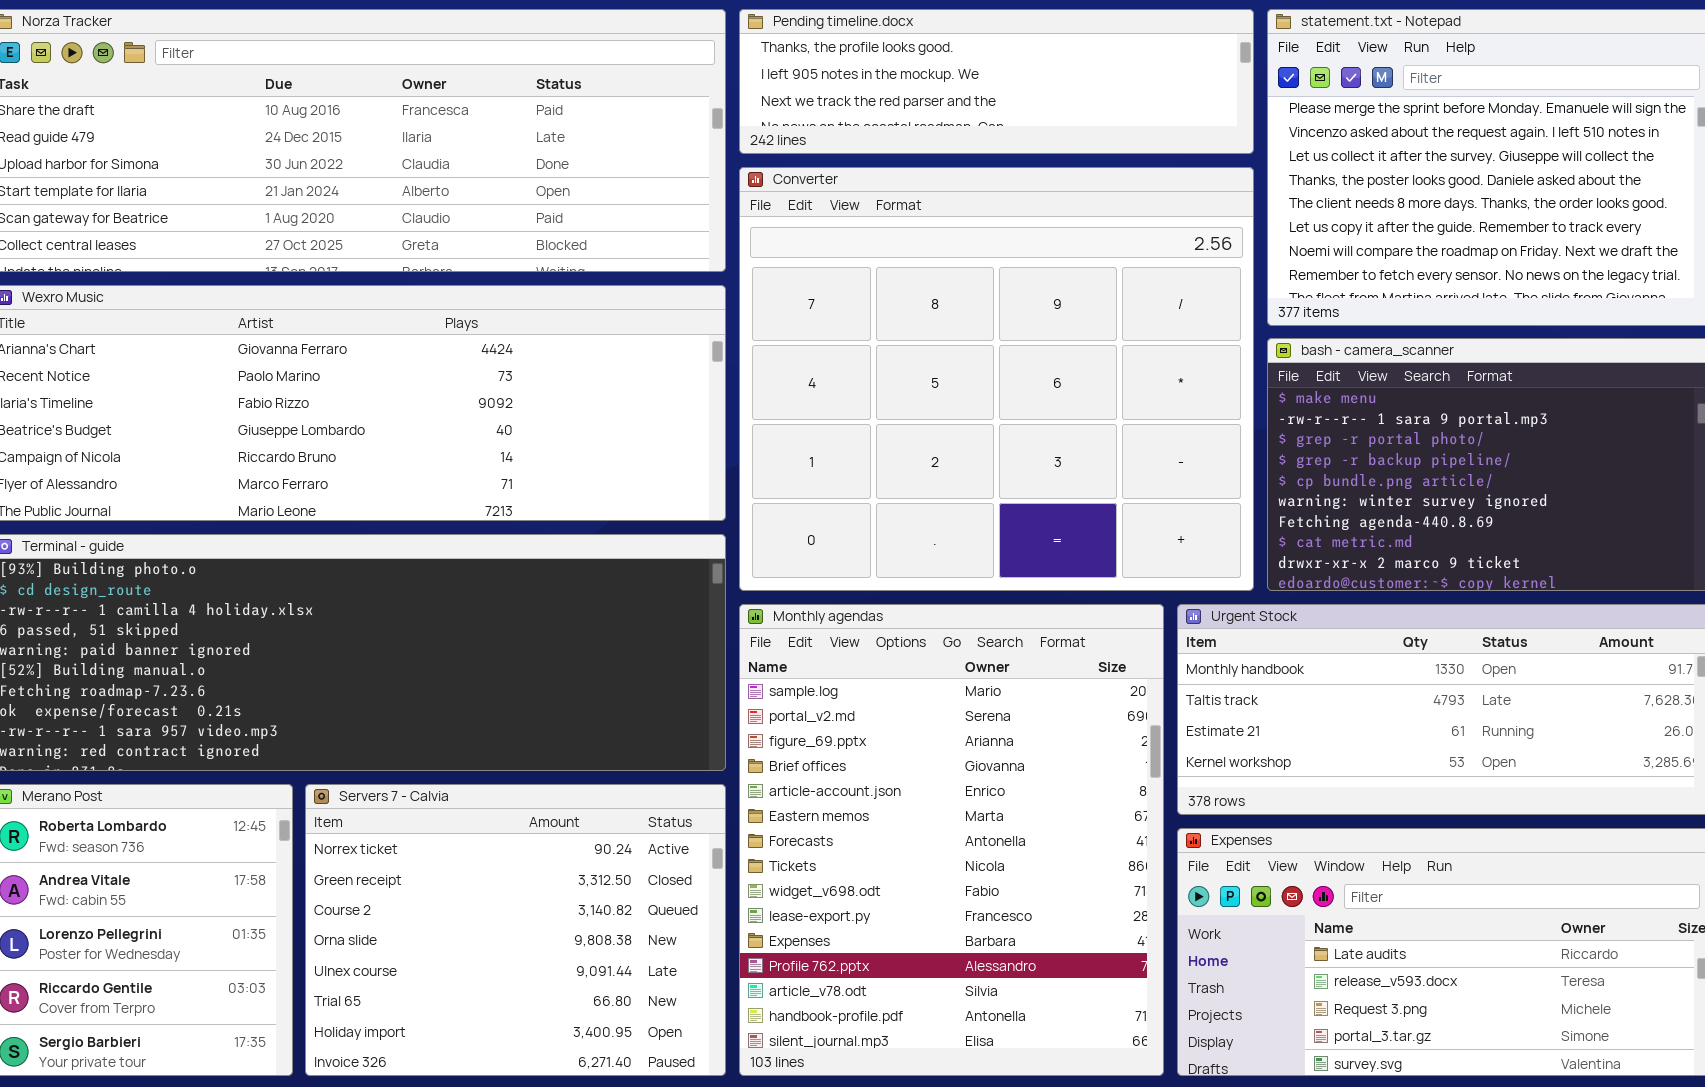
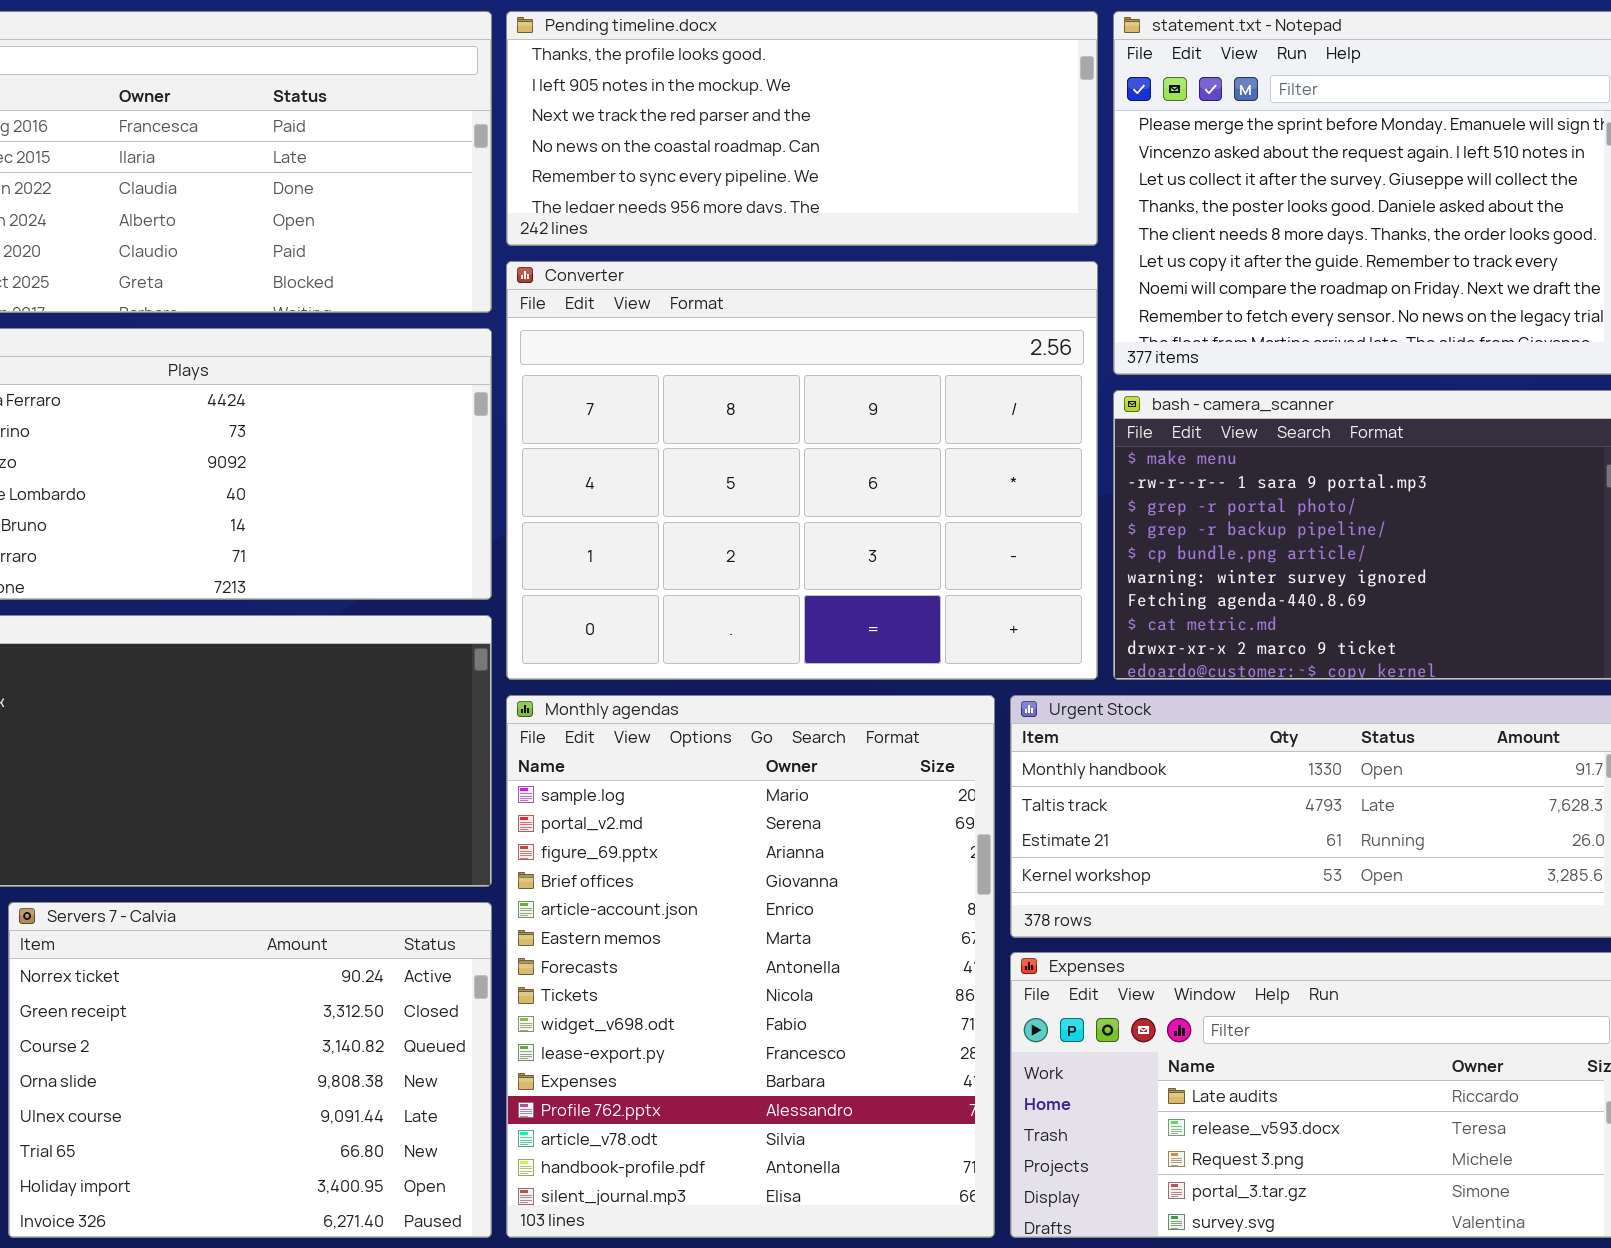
Pending timeline.docx: [739,9,1254,154] -> [506,11,1098,246], resized
Converter: [739,167,1254,591] -> [506,261,1098,680], resized

